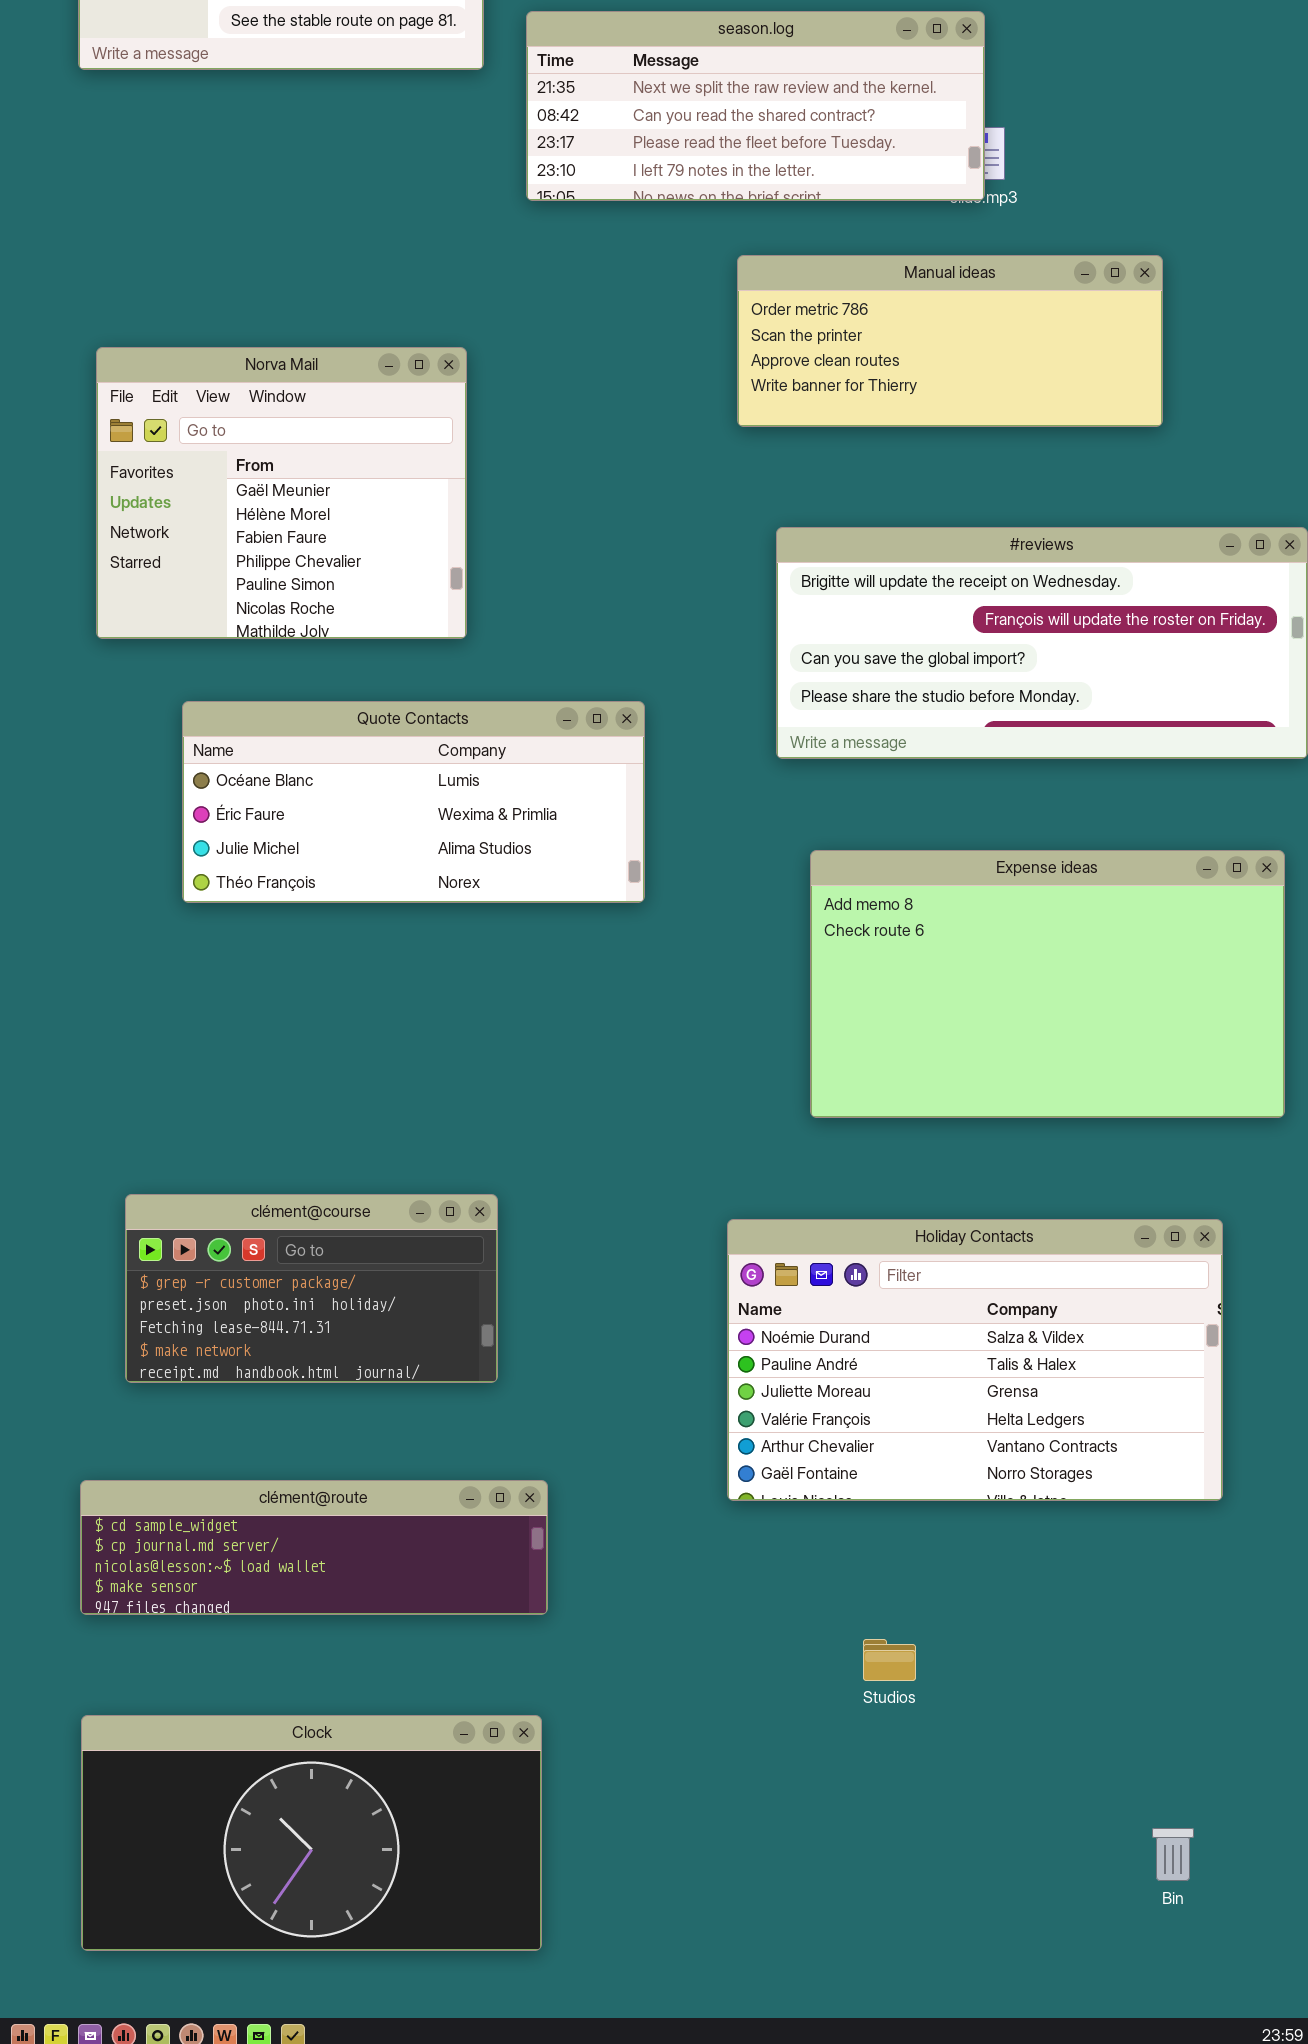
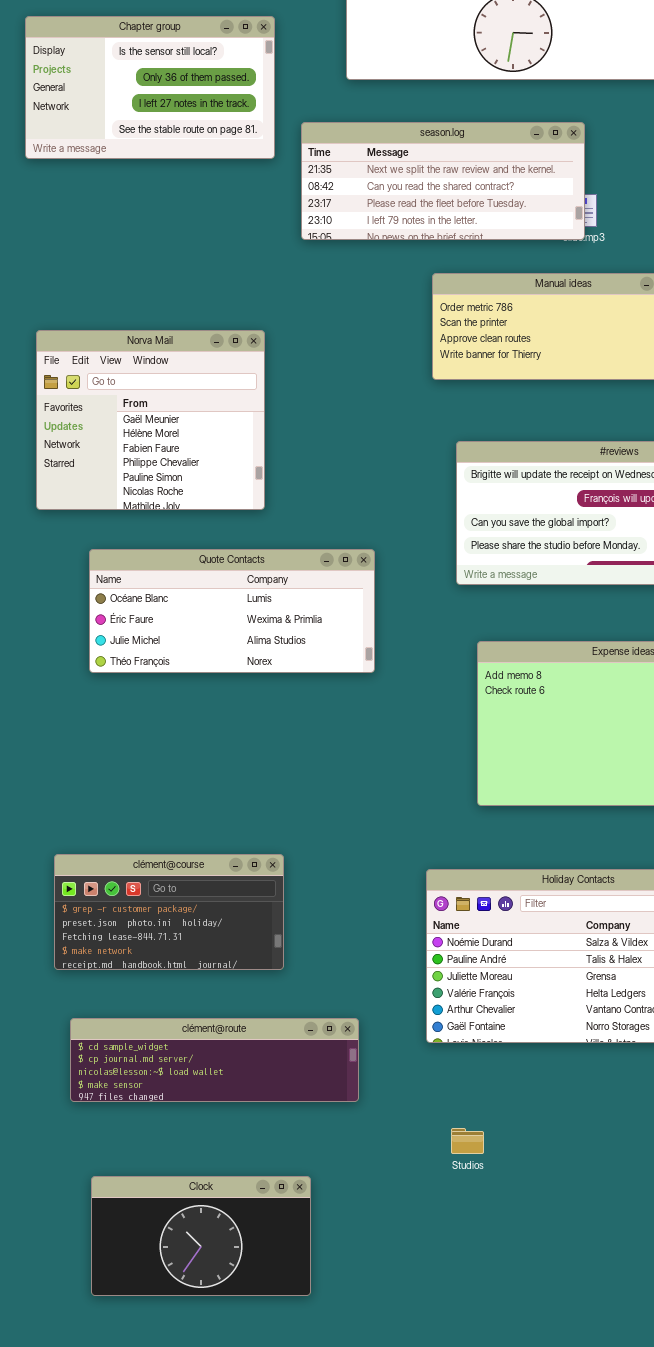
clément@route: [80,1480,548,1615] -> [70,1018,359,1102], moved
Studios: [863,1639,916,1681] -> [451,1128,484,1154], moved
Clock: [81,1715,542,1951] -> [91,1176,311,1296], resized

